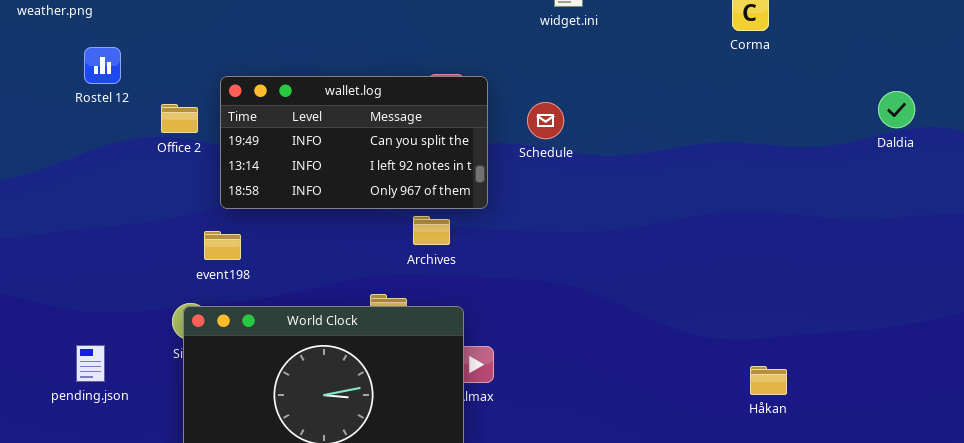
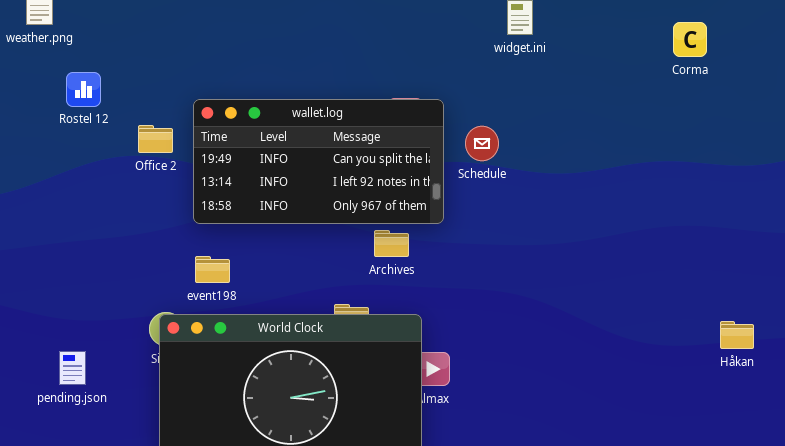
Schedule: [527,102,564,139] -> [465,126,499,161], moved
event198: [204,231,241,260] -> [195,256,230,283], moved
Håkan: [750,366,787,395] -> [720,321,754,349], moved

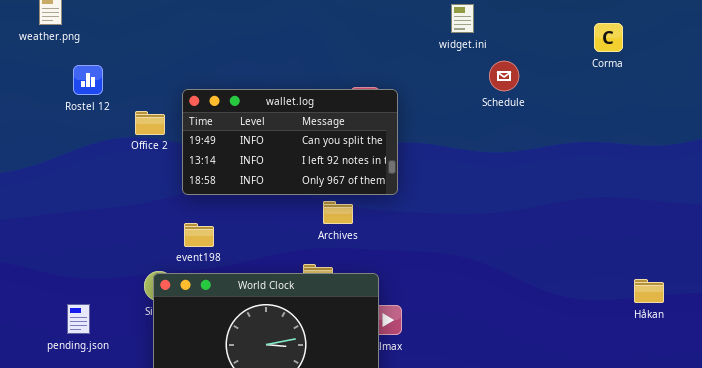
Schedule: [465,126,499,161] -> [489,61,519,91], moved
Archives: [374,230,409,257] -> [323,201,353,224], moved

